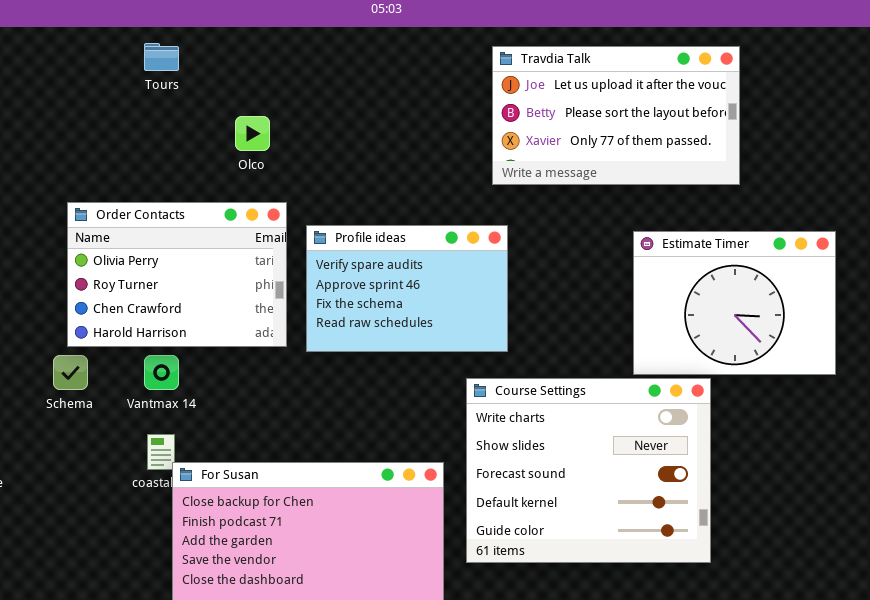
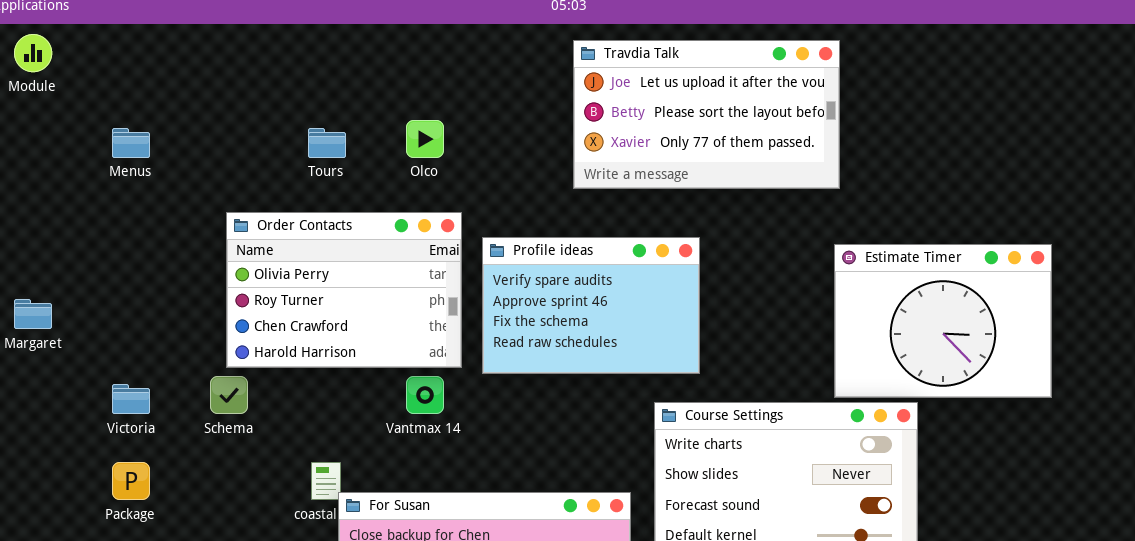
Tours: [144,43,179,71] -> [308,128,346,158], moved
Travdia Talk: [492,46,740,185] -> [573,40,840,189], moved
Vantmax 14: [144,355,179,390] -> [406,376,444,414], moved

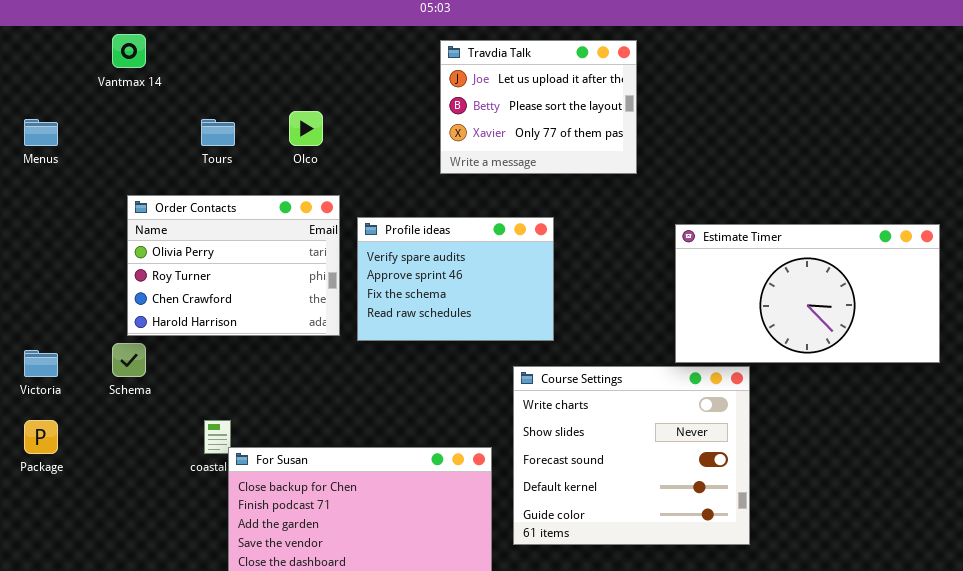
Travdia Talk: [573,40,840,189] -> [440,40,637,174], resized
Estimate Timer: [834,244,1052,398] -> [675,224,940,363], resized
Vantmax 14: [406,376,444,414] -> [112,34,146,68], moved

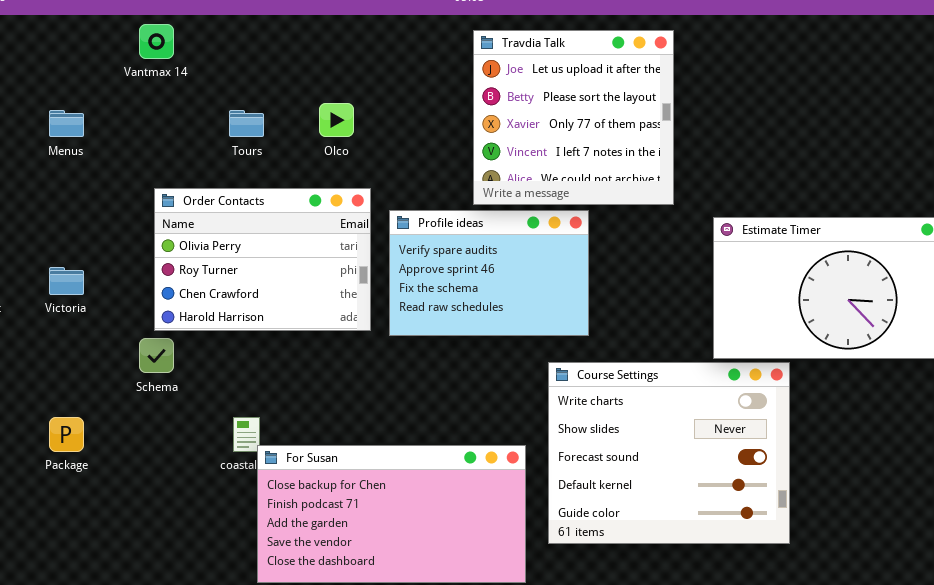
Travdia Talk: [440,40,637,174] -> [473,30,674,205], resized
Victoria: [24,350,58,377] -> [49,267,84,295], moved

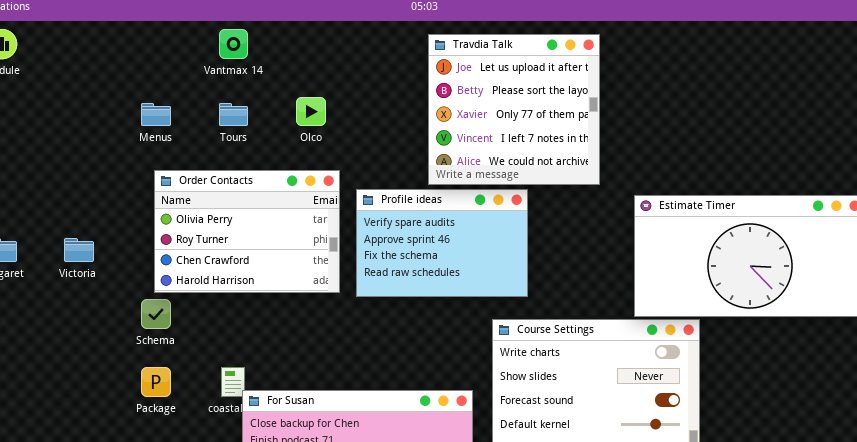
Vantmax 14: [139,24,174,59] -> [219,29,248,59], moved
Menus: [49,110,84,137] -> [141,103,171,126], moved
Package: [49,417,84,452] -> [141,367,171,397], moved

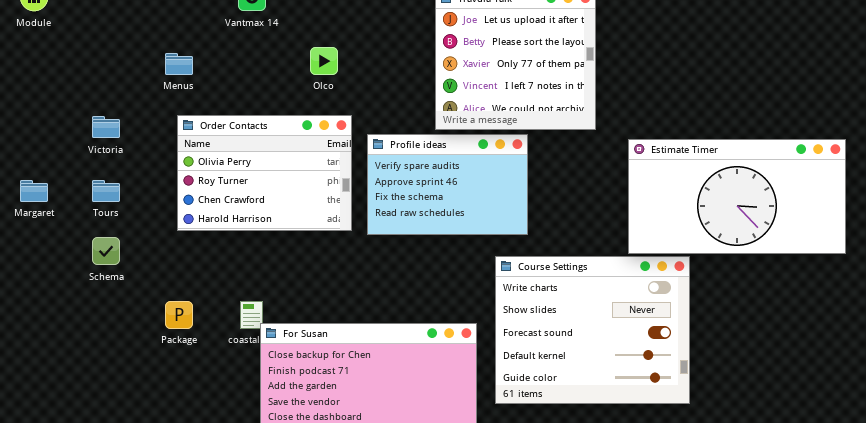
Tours: [219,103,248,126] -> [92,180,120,202], moved
Victoria: [64,238,94,262] -> [92,116,120,138], moved
Schema: [141,299,171,329] -> [92,237,120,265], moved

